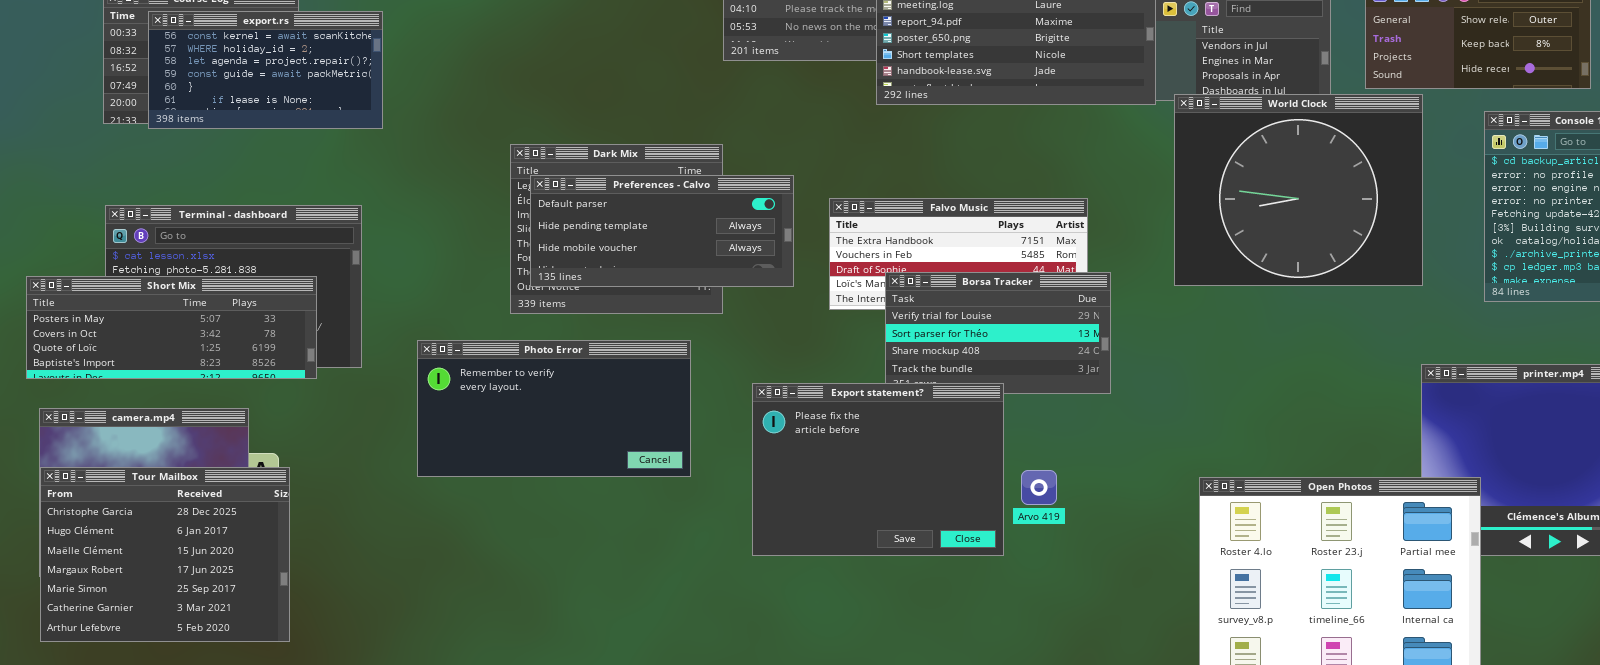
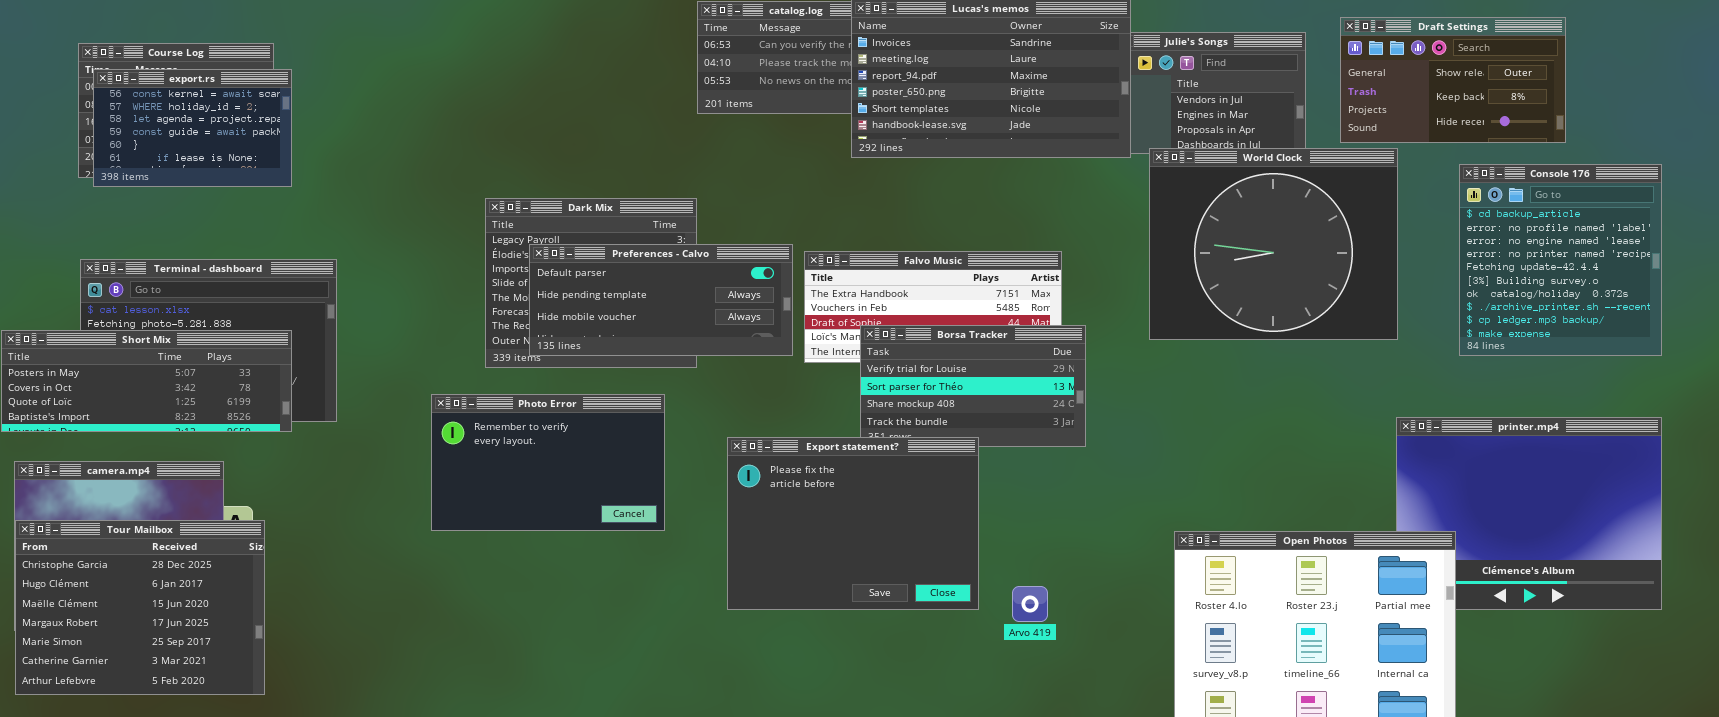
export.rs: [148,11,383,129] -> [93,69,292,187], moved, resized
Preferences - Calvo: [530,175,794,287] -> [529,244,793,356], moved
Photo Error: [417,340,691,477] -> [431,394,665,531], resized
Arvo 419: [1021,470,1057,505] -> [1012,586,1048,622], moved

